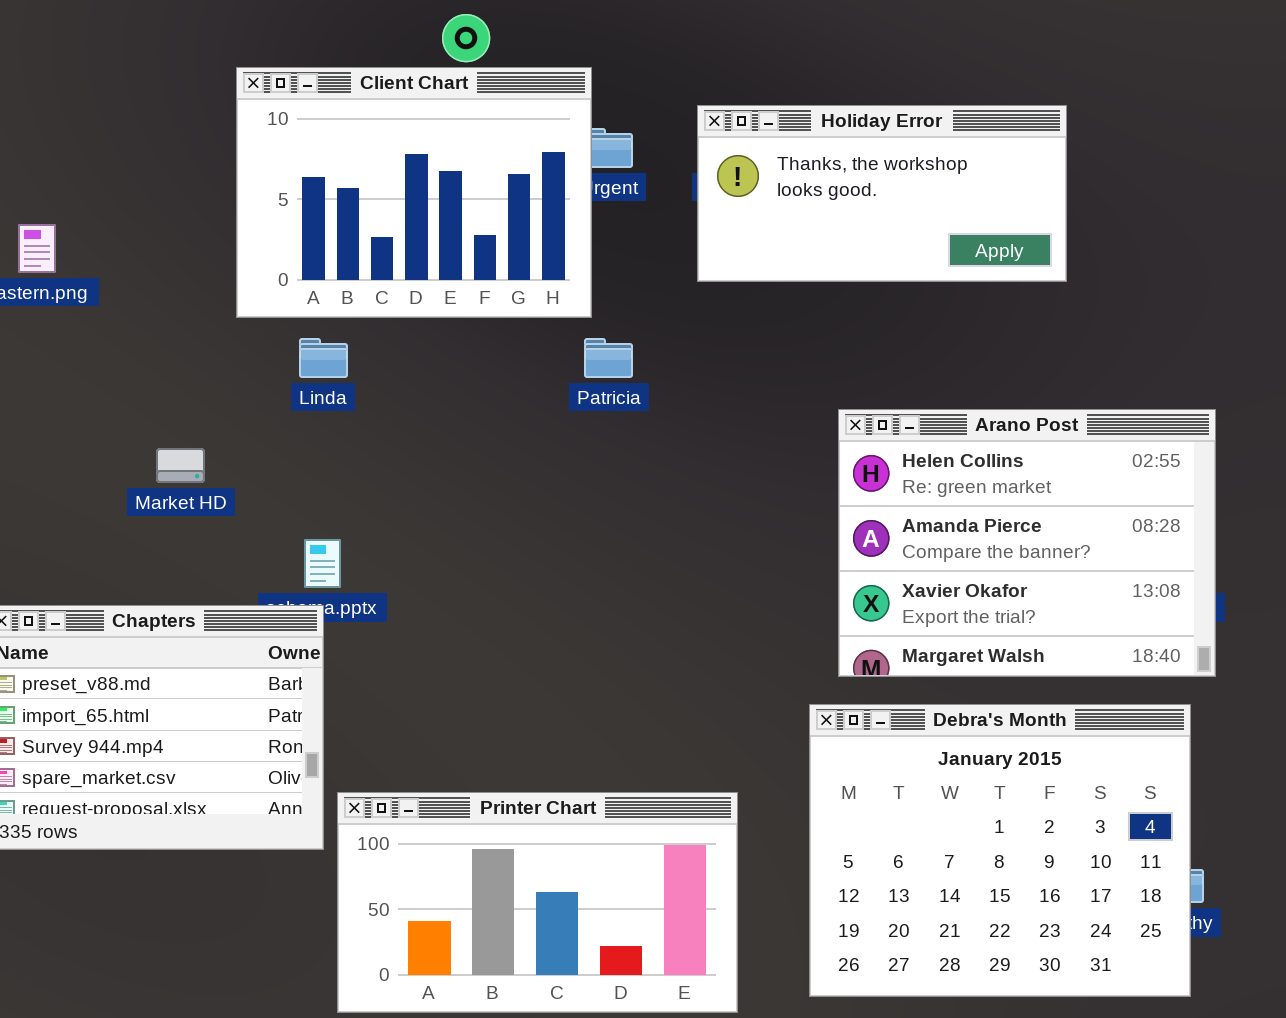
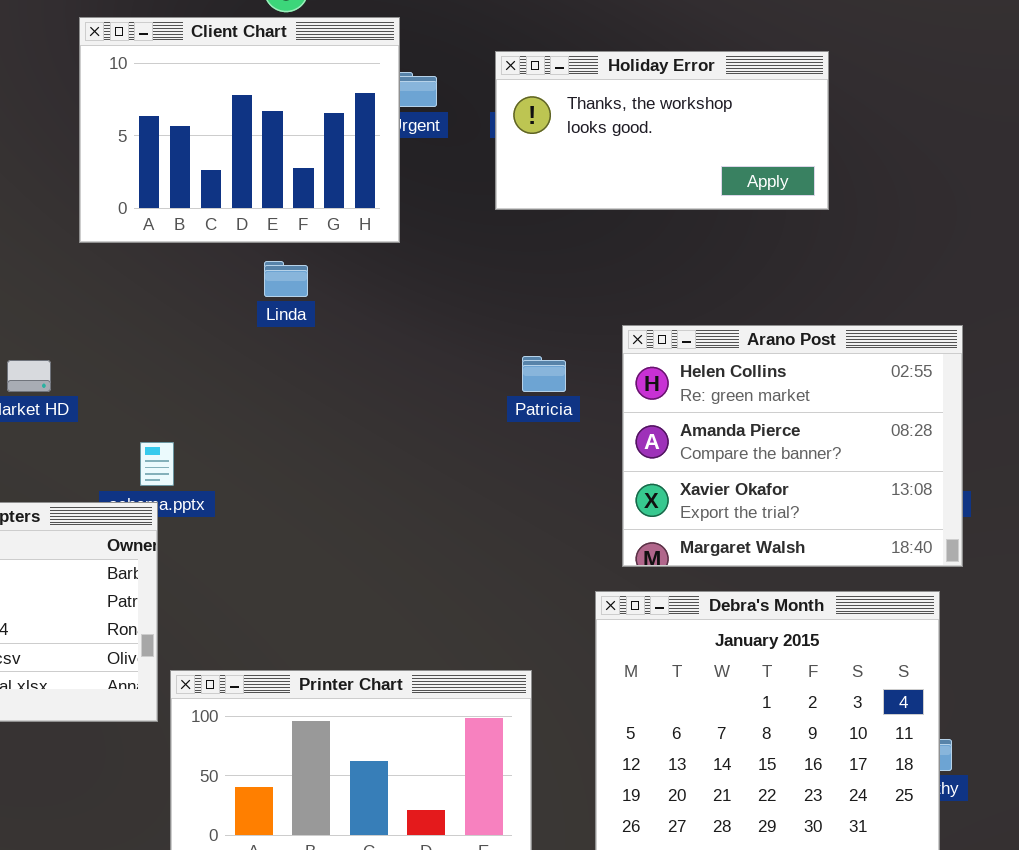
Linda: [299,338,348,378] -> [264,261,308,297], moved
Patricia: [584,338,633,378] -> [522,356,566,392], moved

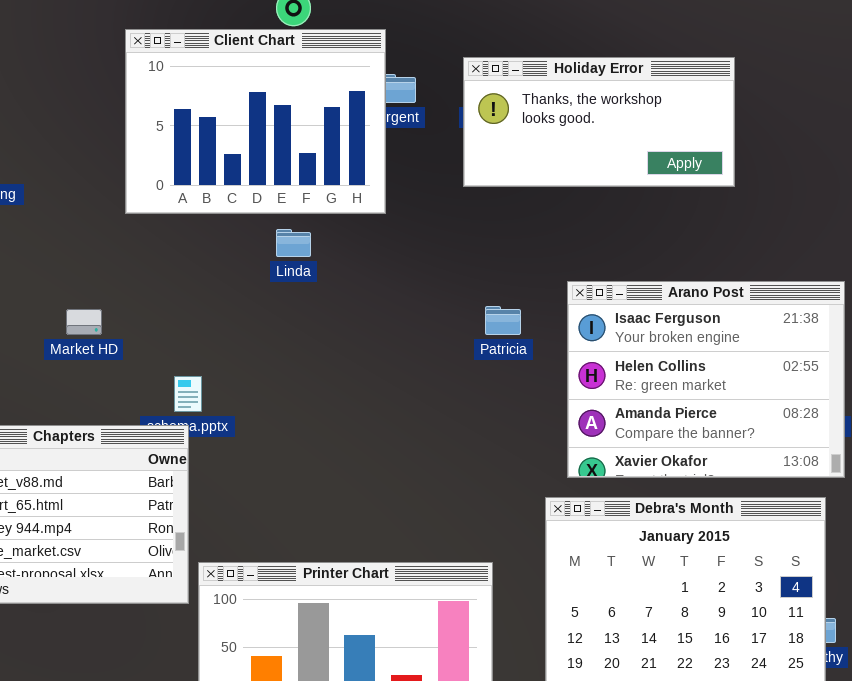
Arano Post: [622,325,963,567] -> [567,281,845,478], scrolled up 1 row

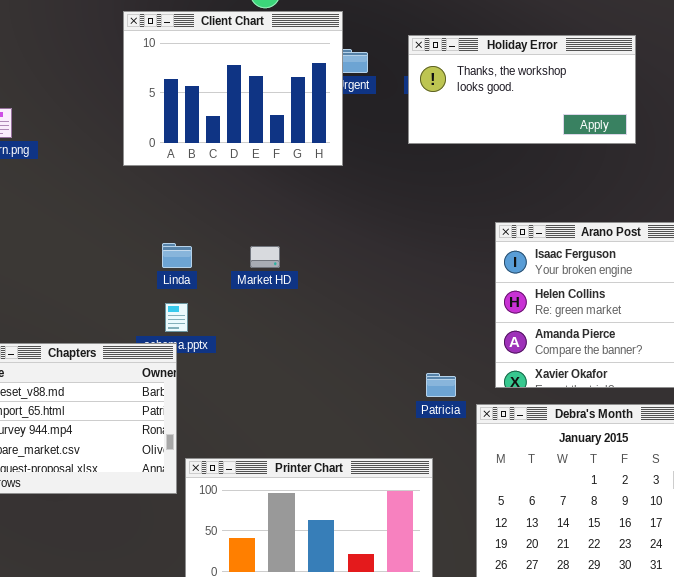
Linda: [276,229,311,257] -> [162,243,192,268], moved
Patricia: [485,306,521,335] -> [426,373,456,397], moved
Market HD: [66,309,102,335] -> [250,246,280,268], moved

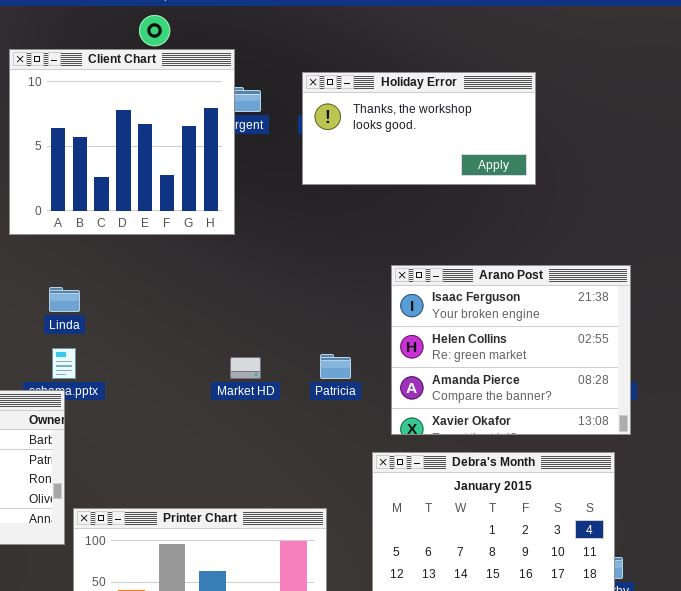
Client Chart: [123,11,343,166] -> [9,49,235,235], resized
Market HD: [250,246,280,268] -> [230,357,261,379], moved
Patricia: [426,373,456,397] -> [320,354,351,379], moved

